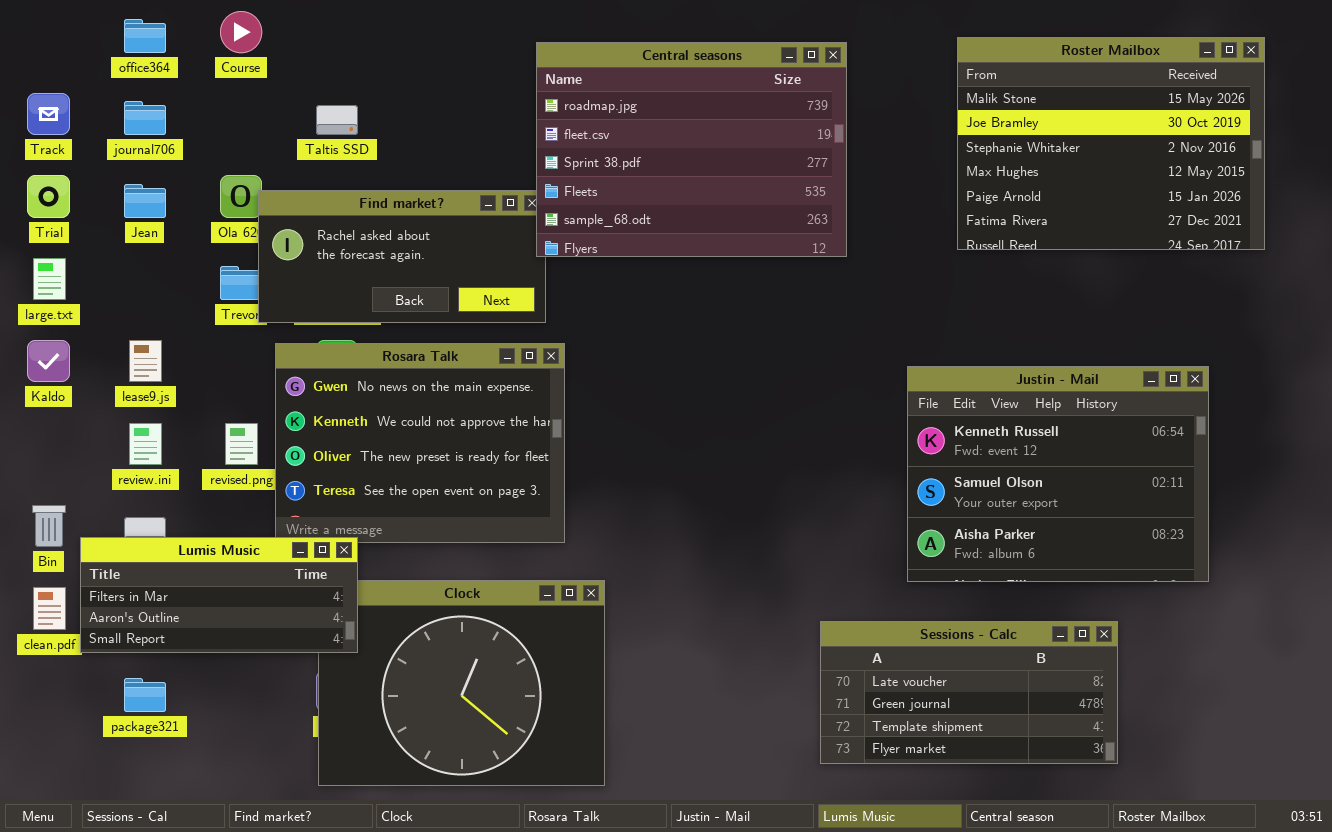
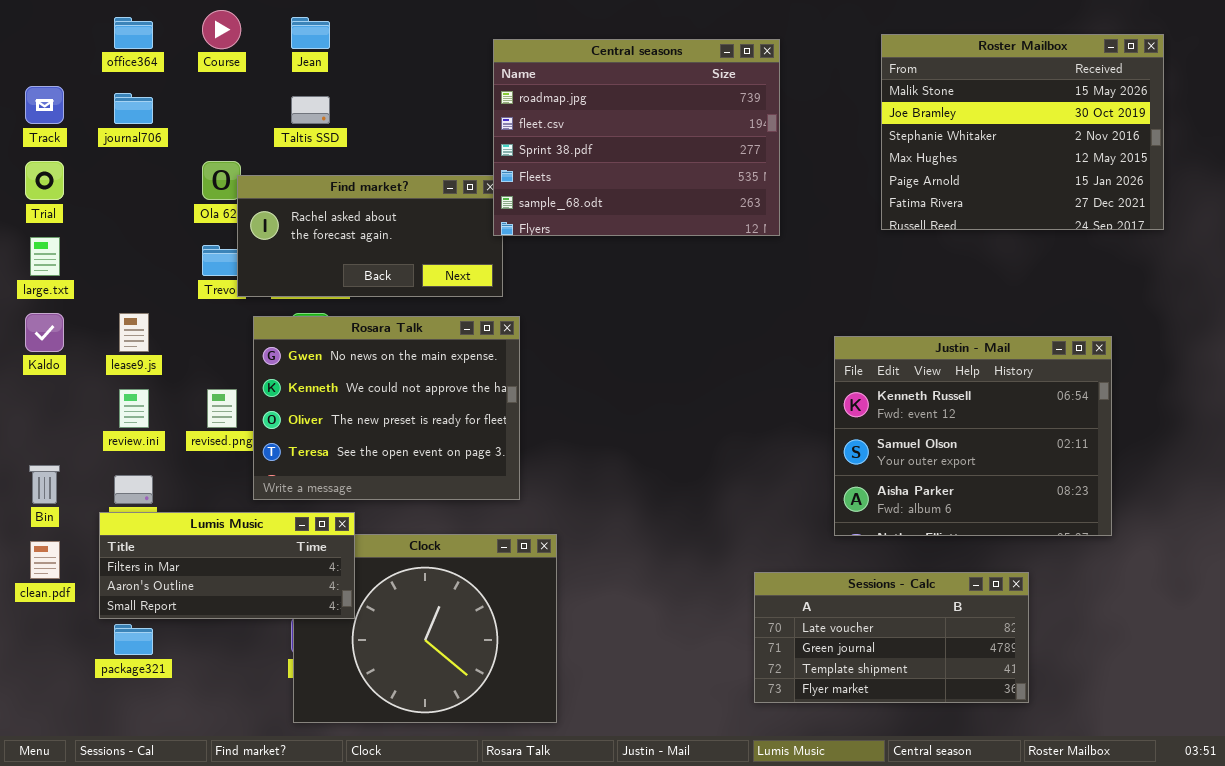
Jean: [124,184,166,218] -> [291,17,330,49], moved
Lumis Music: [80,537,358,653] -> [99,512,355,619], moved

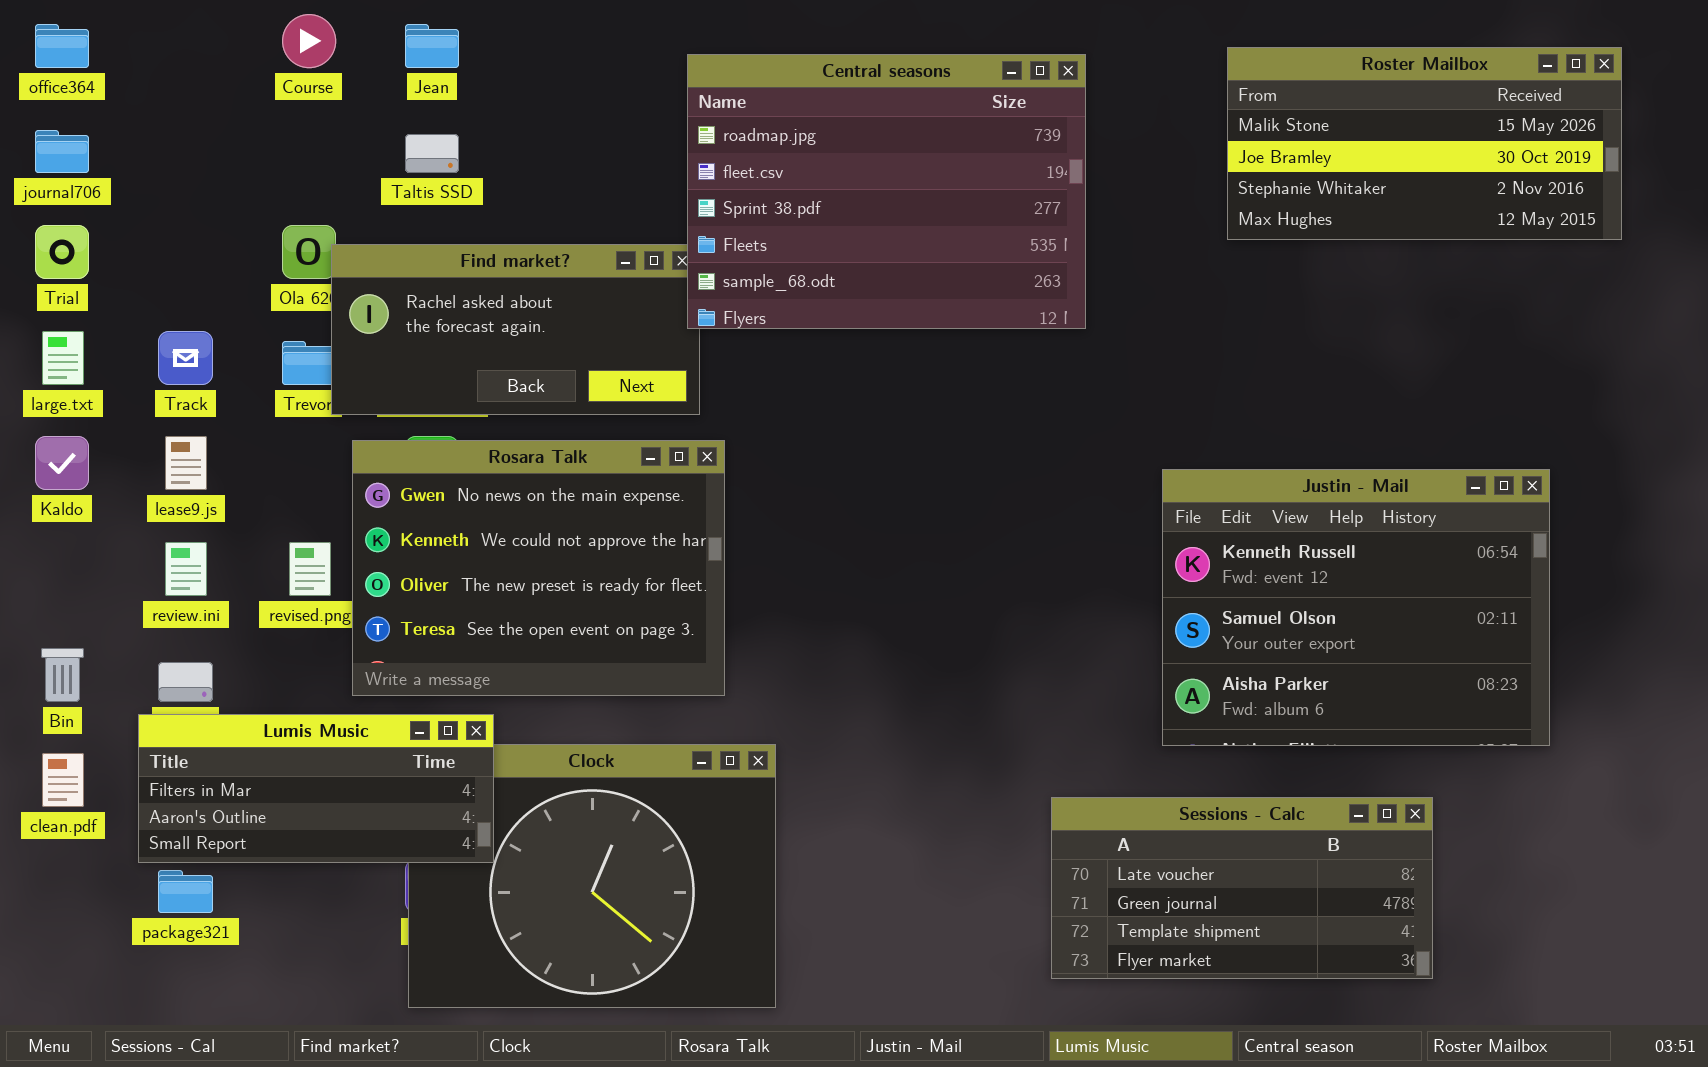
office364: [114,17,153,49] -> [35,24,89,68], moved
Roster Mailbox: [881,34,1164,230] -> [1227,47,1622,240], resized
Track: [25,86,64,124] -> [158,331,213,385], moved
journal706: [114,93,153,124] -> [35,130,89,173], moved

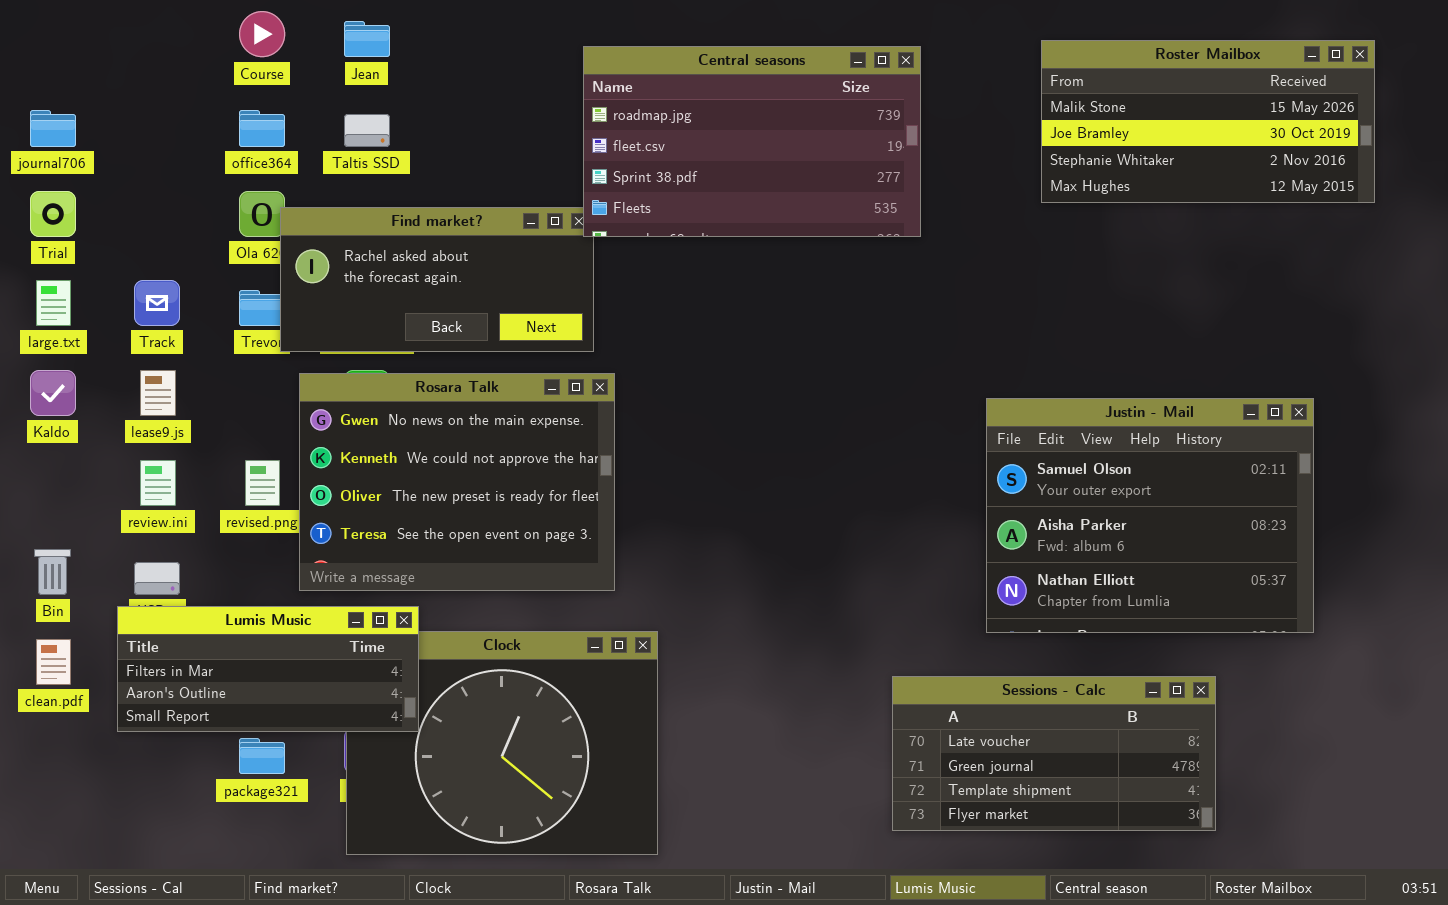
office364: [35,24,89,68] -> [239,110,285,147], moved
Central seasons: [687,54,1086,329] -> [583,46,921,237], resized
Justin - Mail: [1162,469,1550,746] -> [986,398,1314,633], scrolled down 1 row
package321: [158,870,213,913] -> [239,738,285,774], moved

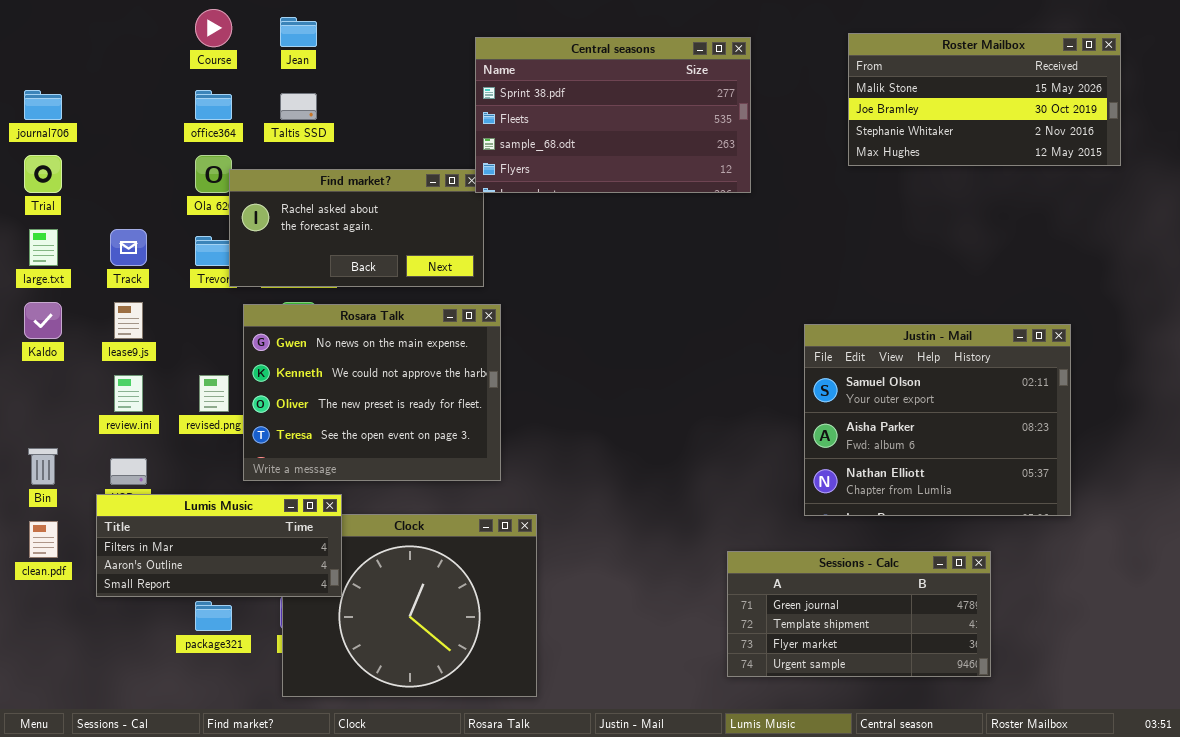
Central seasons: [583,46,921,237] -> [475,37,751,193], scrolled down 2 rows
Sessions - Calc: [892,676,1216,831] -> [727,551,991,677], scrolled down 1 row

